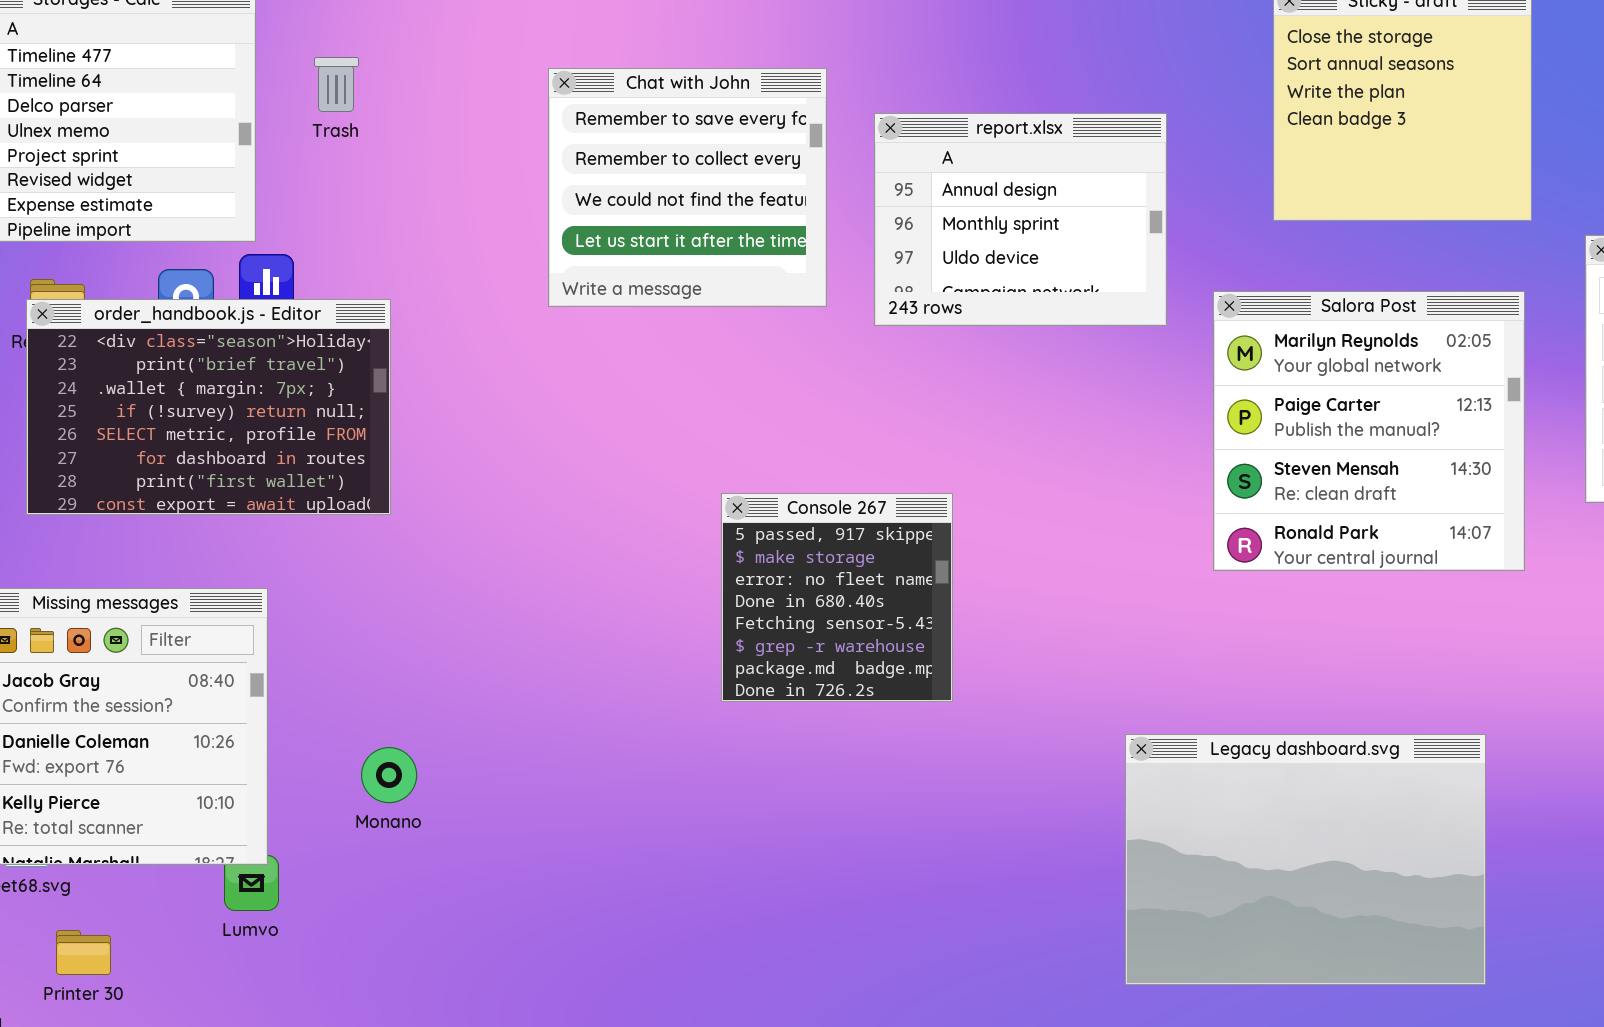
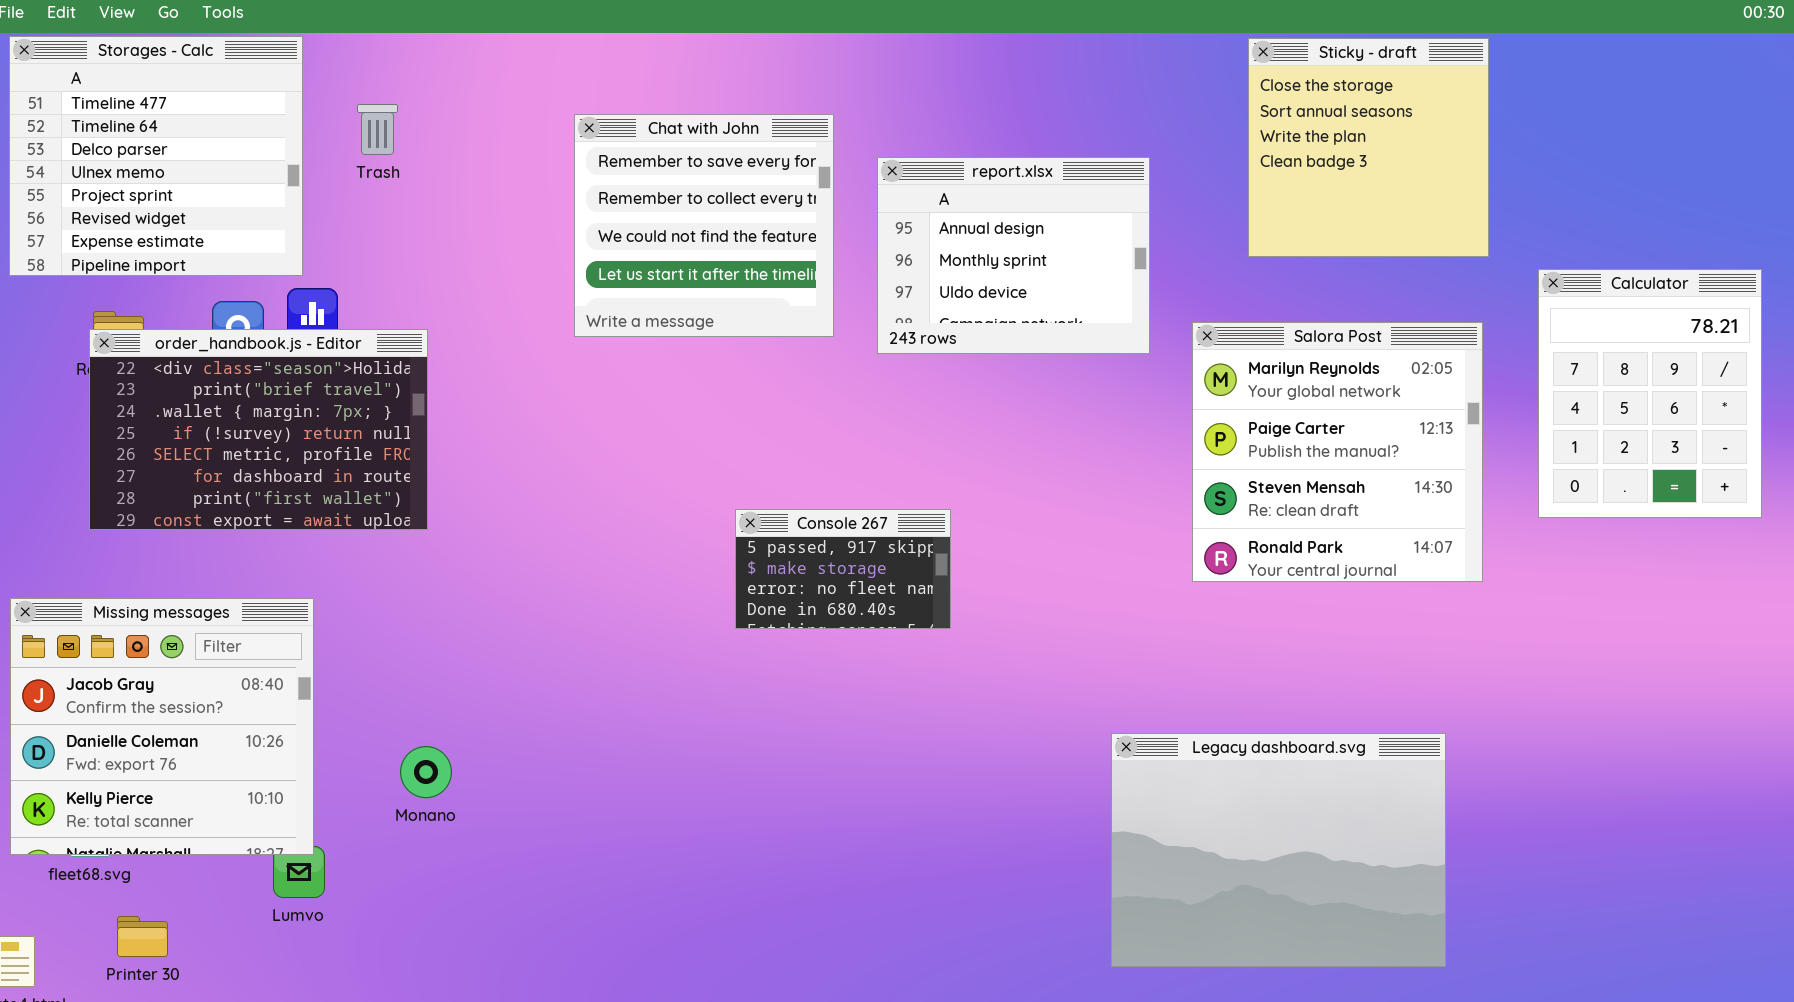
Console 267: [721,493,953,702] -> [735,509,951,629], resized

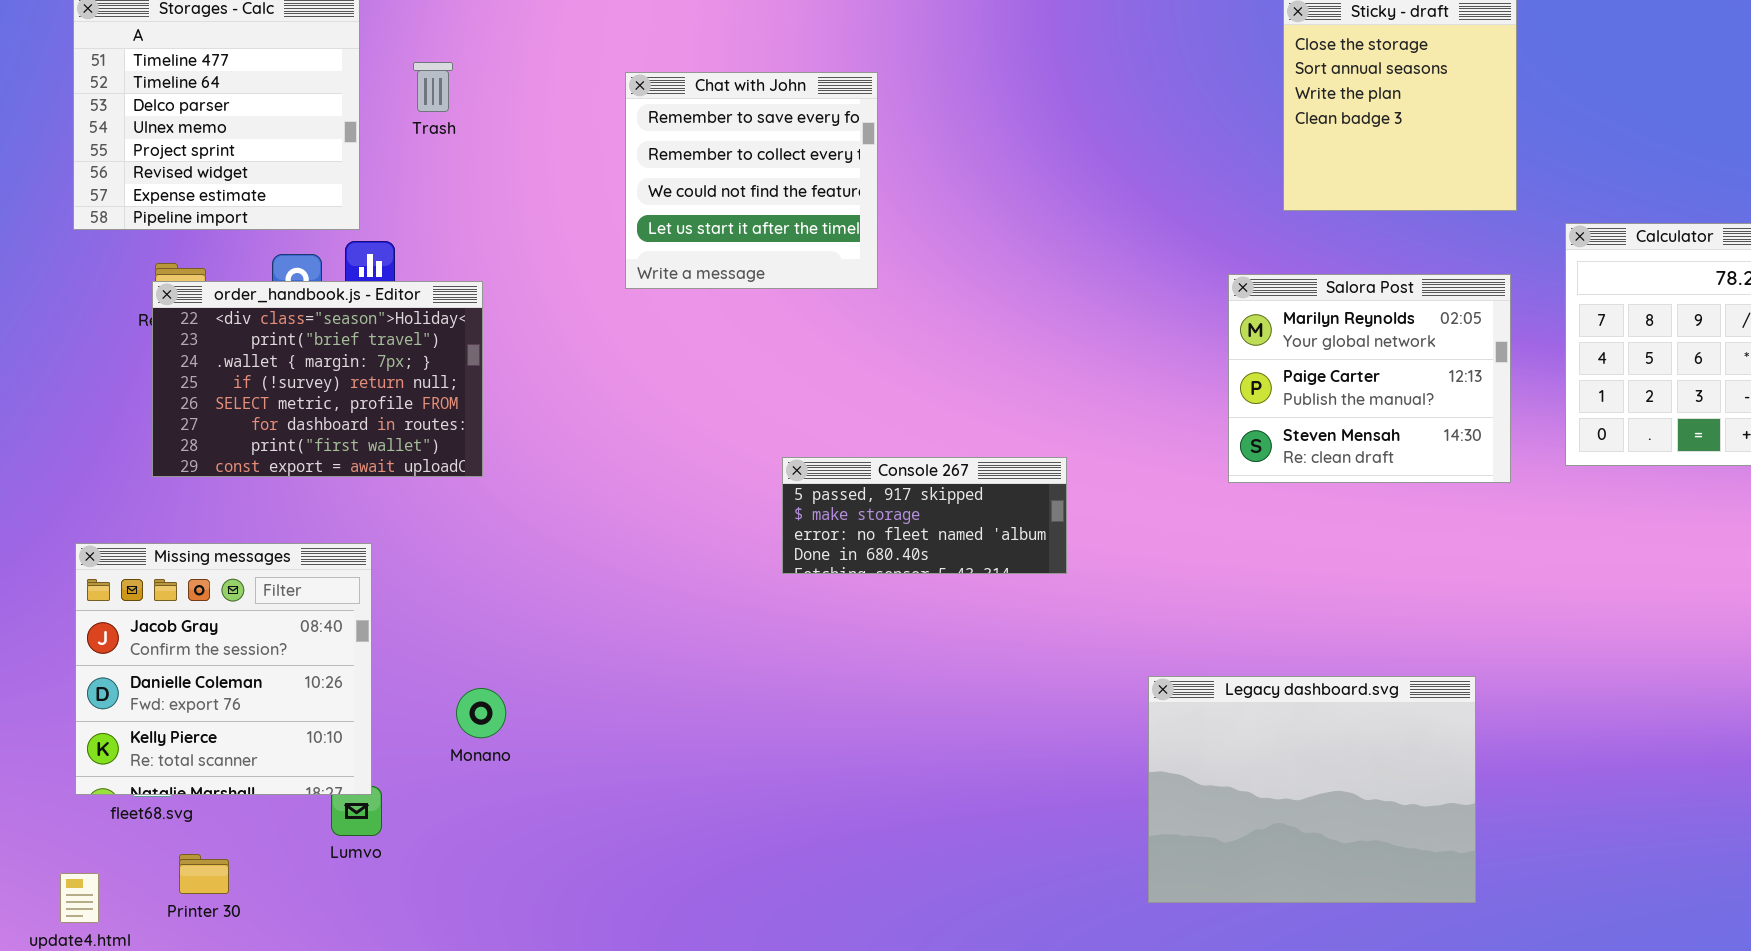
report.xlsx: [877,157,1150,354] -> none, closed
Salora Post: [1192,322,1483,582] -> [1228,274,1511,483], resized
Console 267: [735,509,951,629] -> [782,457,1067,574], resized

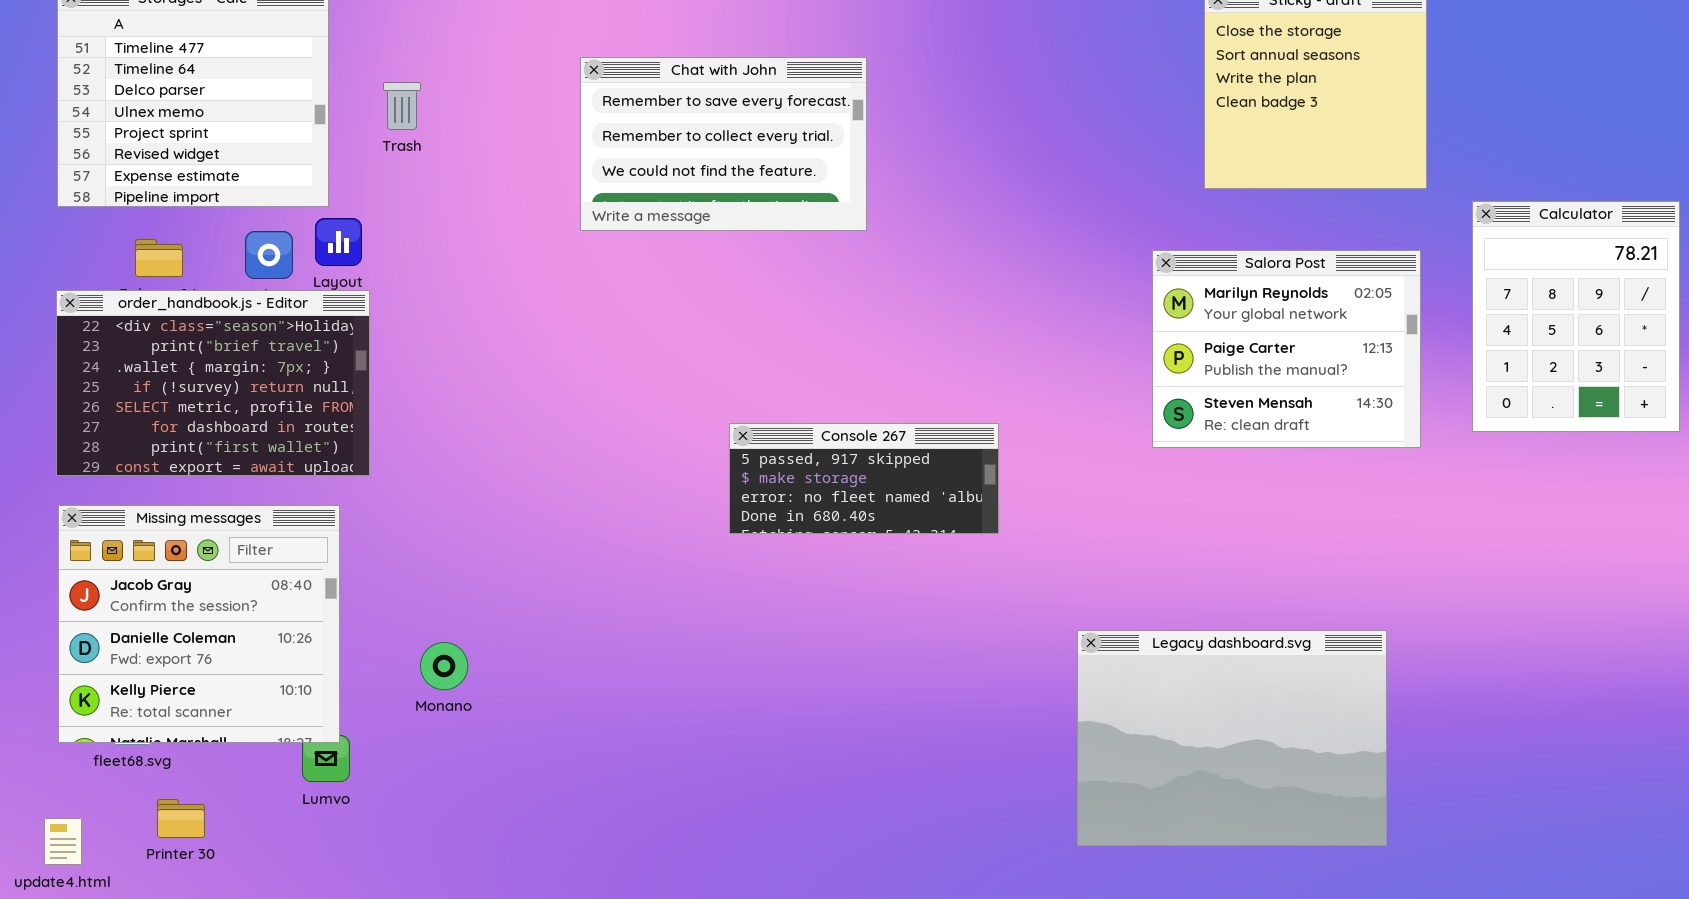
Trash: [413,62,453,112] -> [383,82,421,130], moved
Chat with John: [625,72,878,289] -> [580,57,867,231], resized
order_handbook.js - Editor: [152,281,483,477] -> [56,290,370,476], moved

